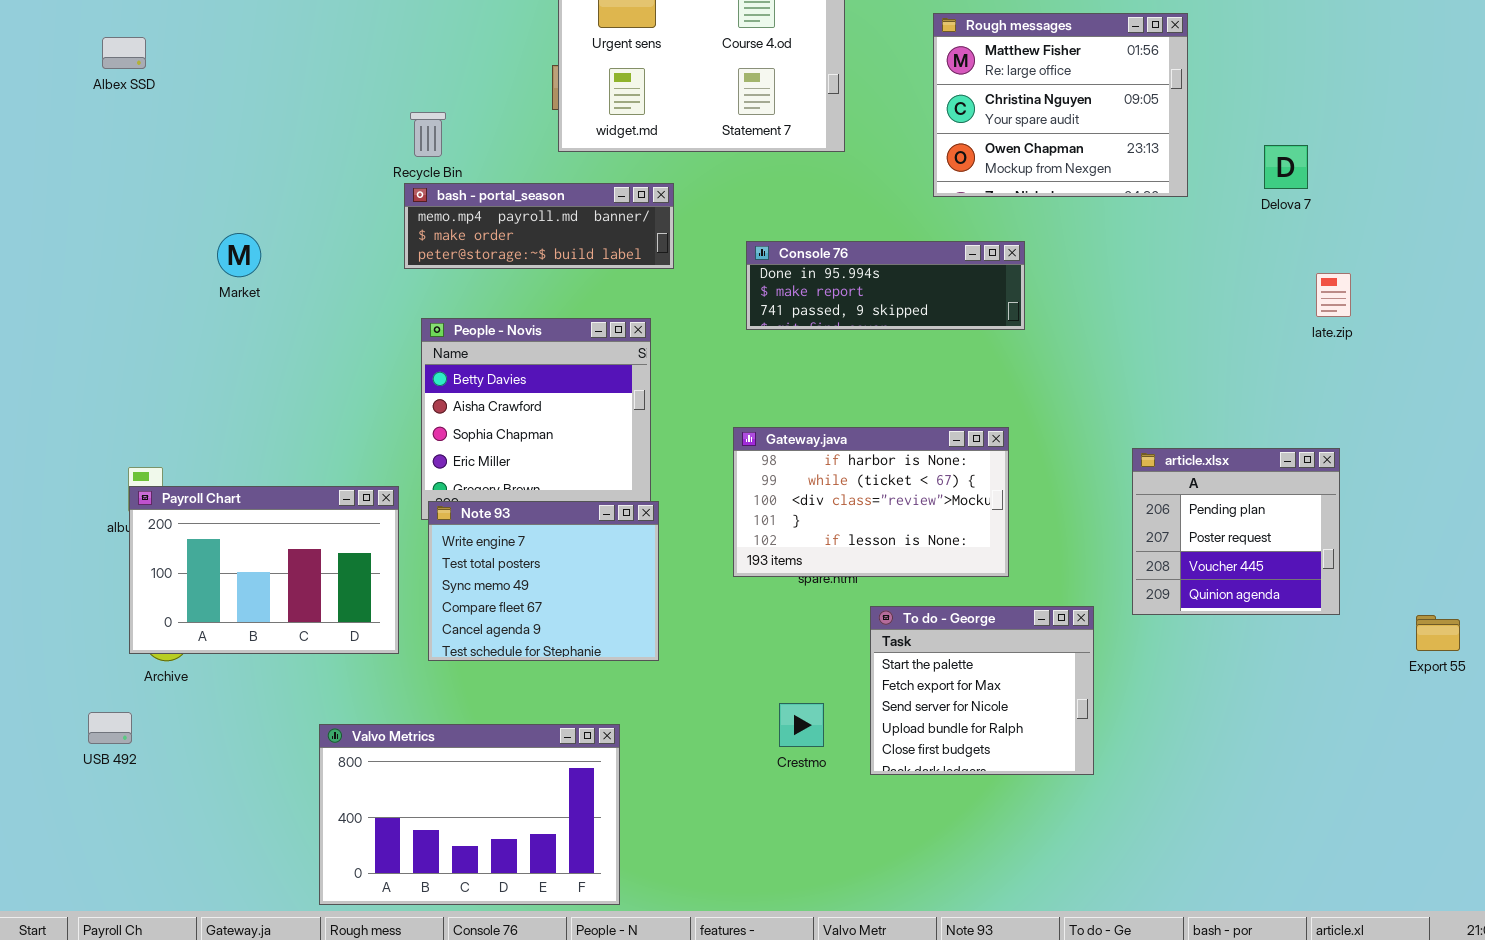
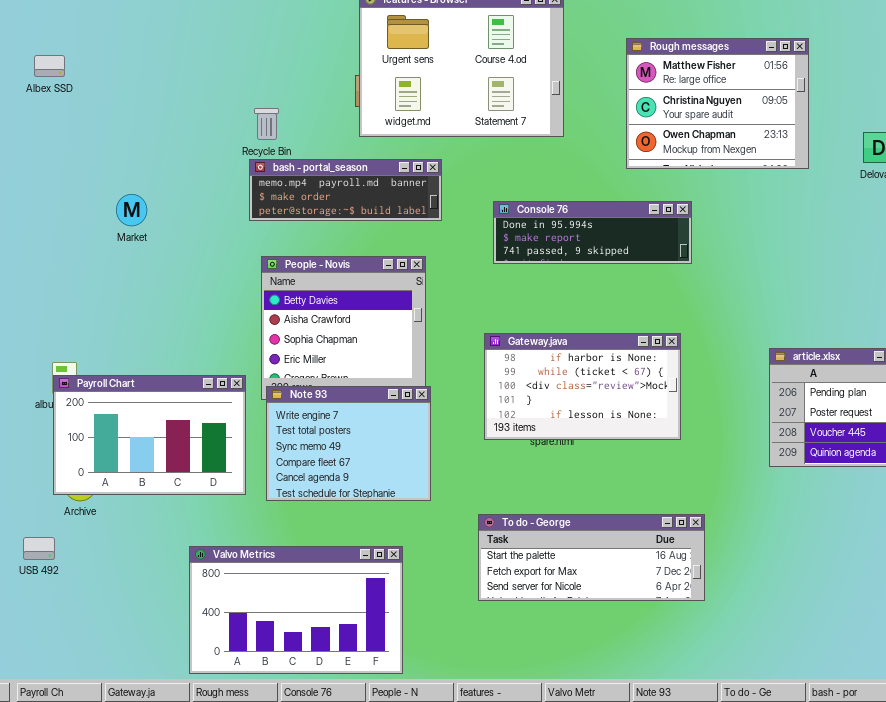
To do - George: [870,606,1094,775] -> [478,514,705,601], moved, resized

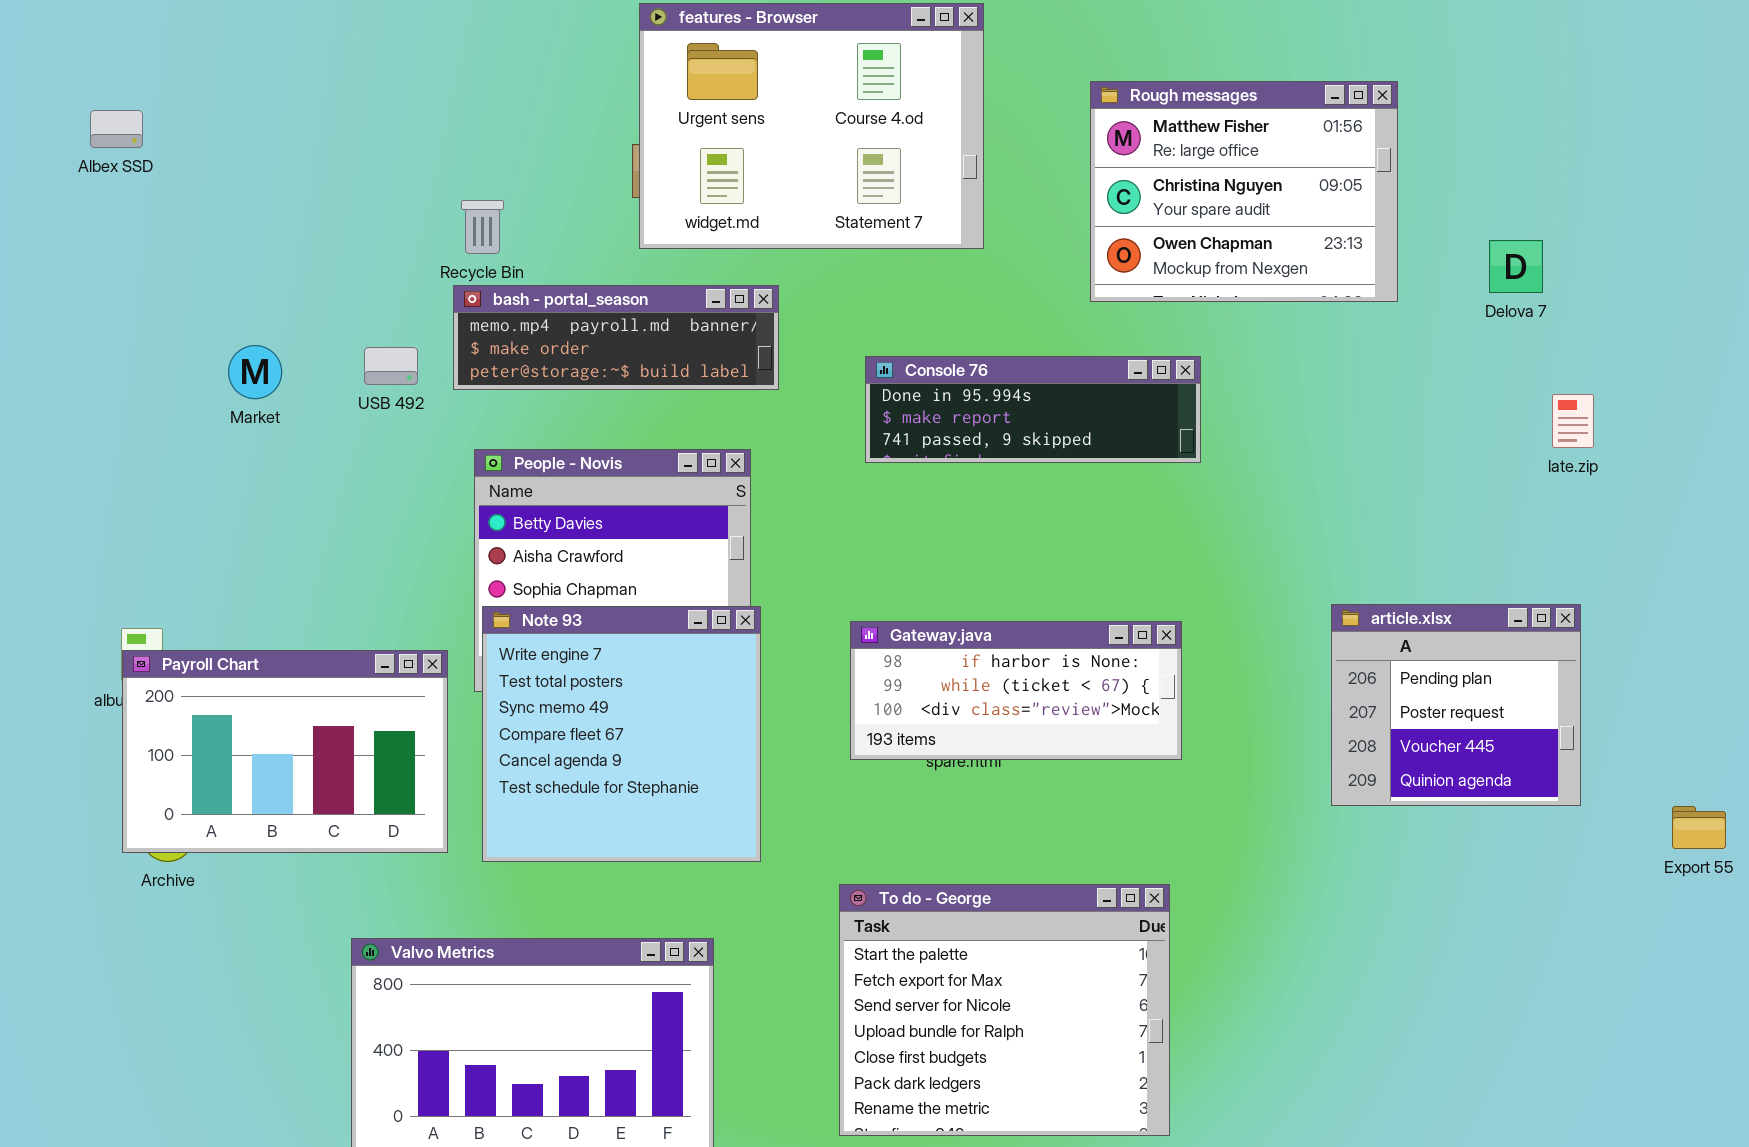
Gateway.java: [484,333,681,440] -> [850,621,1182,760], resized
Note 93: [266,386,431,501] -> [482,606,761,862], resized
To do - George: [478,514,705,601] -> [839,884,1170,1136], resized
USB 492: [23,537,55,560] -> [364,347,418,385], moved

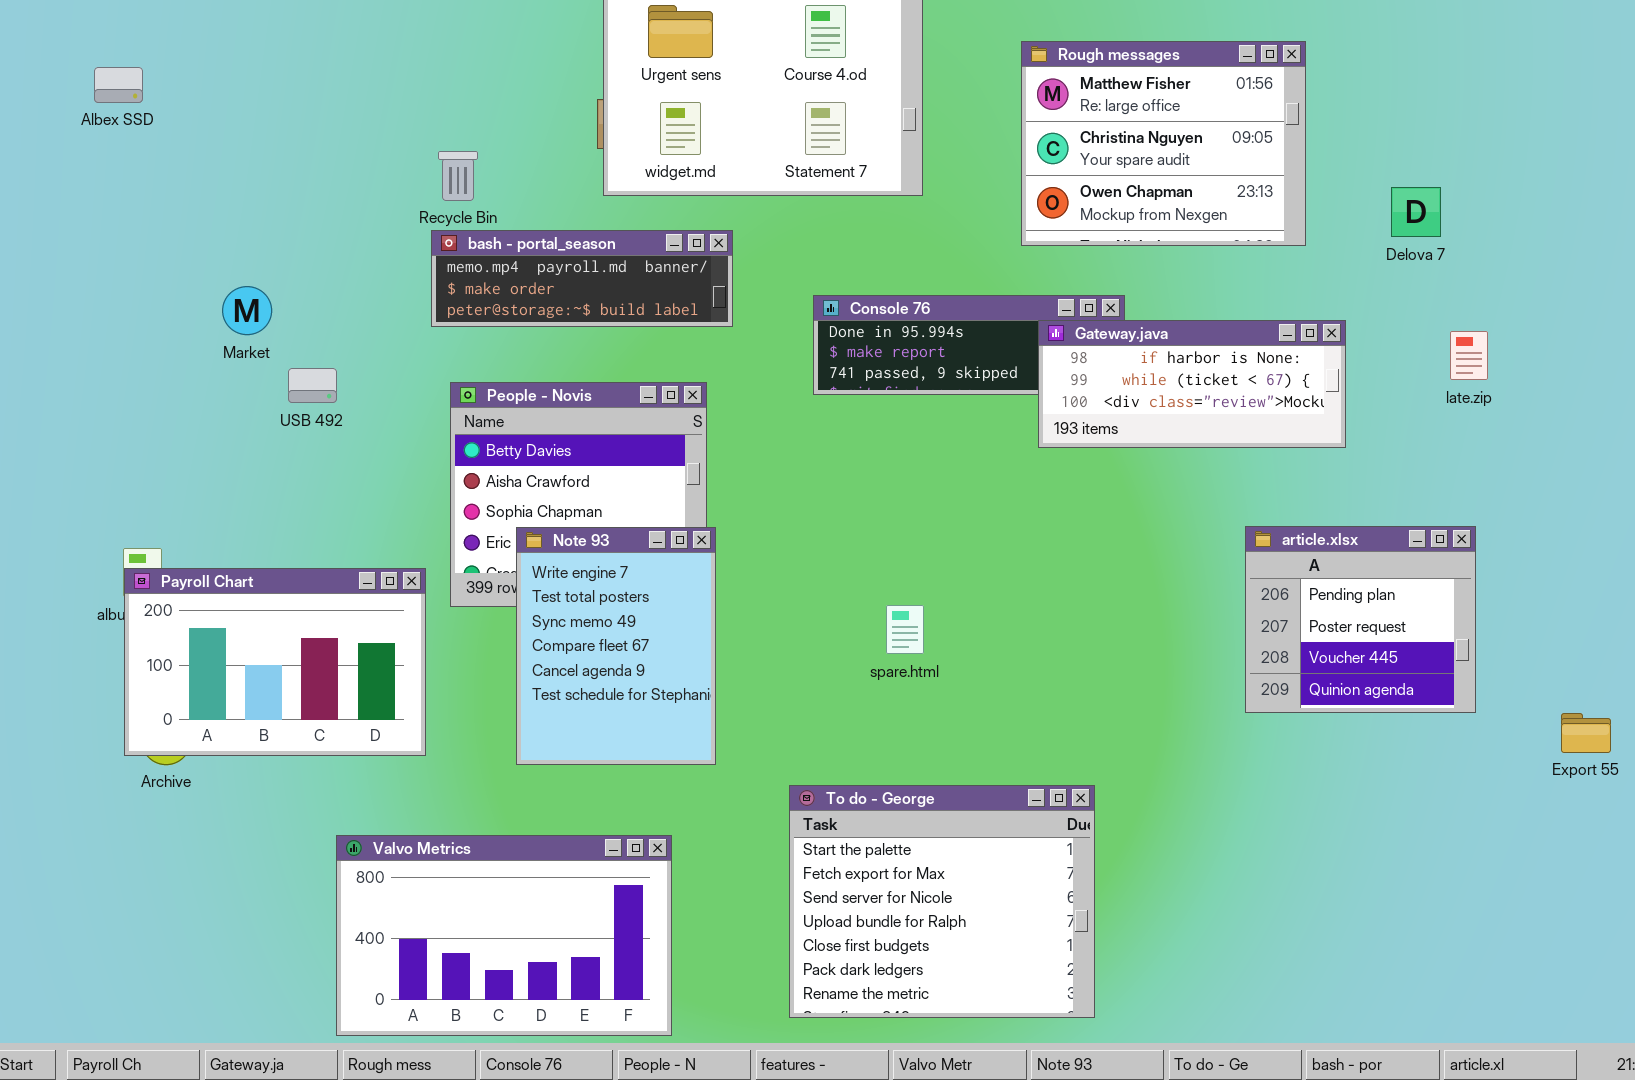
USB 492: [364,347,418,385] -> [288,368,337,403], moved
Note 93: [482,606,761,862] -> [516,527,716,765], resized
Gateway.java: [850,621,1182,760] -> [1038,320,1346,448], moved

